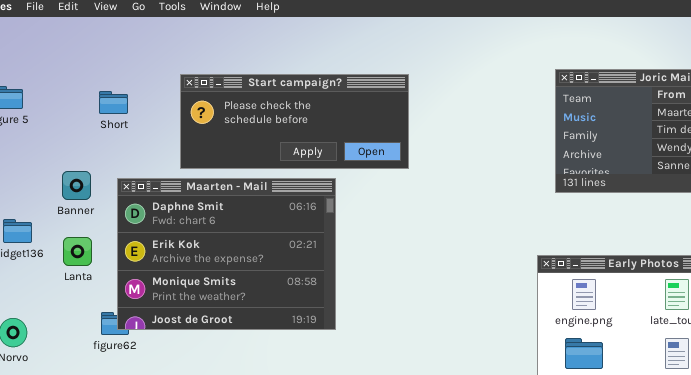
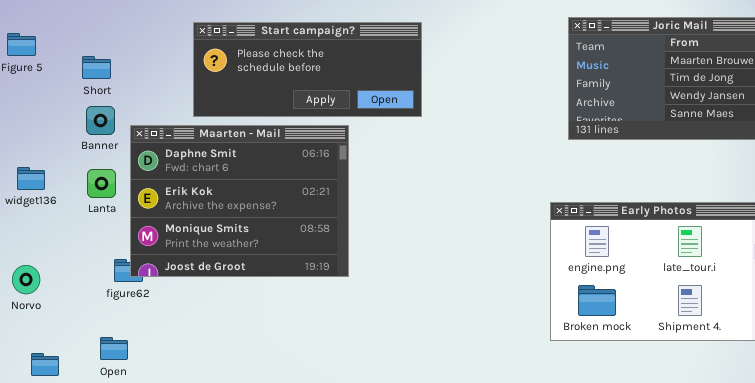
Short: [99,91,128,114] -> [82,56,111,79], moved
Banner: [62,171,91,200] -> [86,106,115,135], moved
Lanta: [63,237,92,266] -> [87,169,116,198], moved

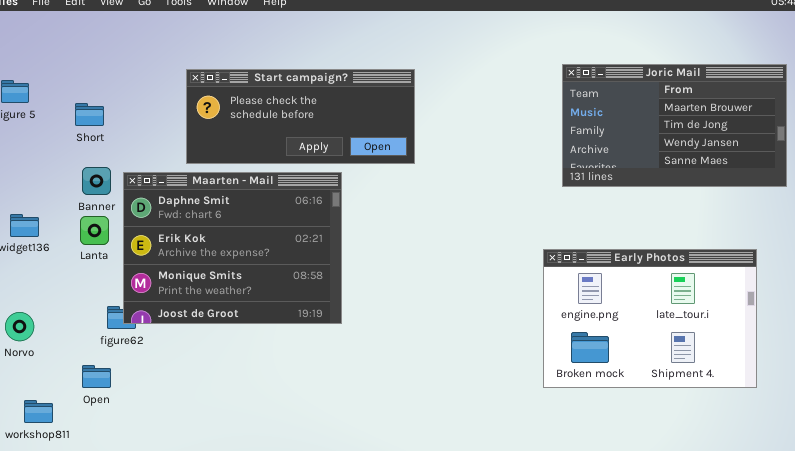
Banner: [86,106,115,135] -> [82,167,111,195], moved
Open: [100,337,128,360] -> [82,365,111,388], moved

